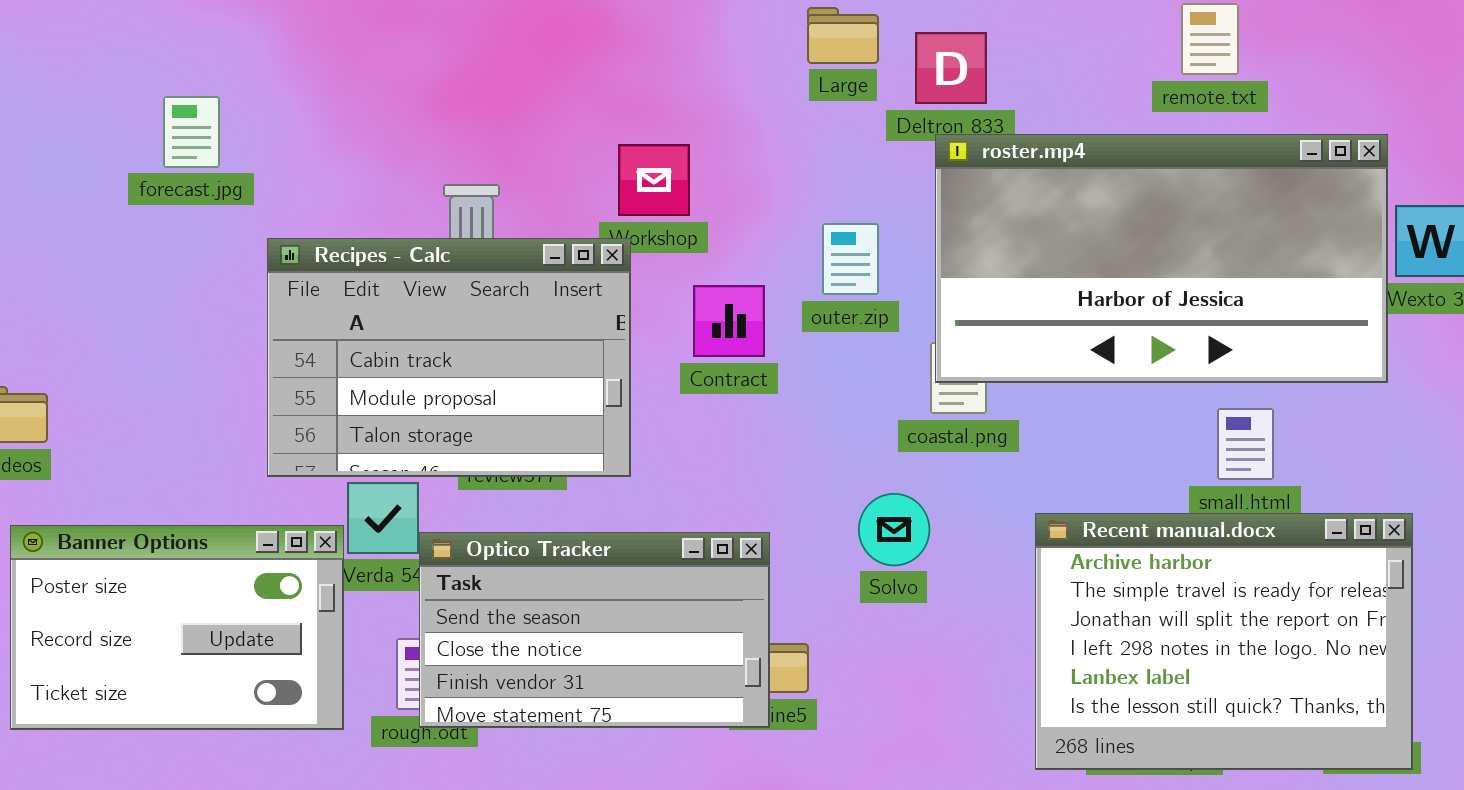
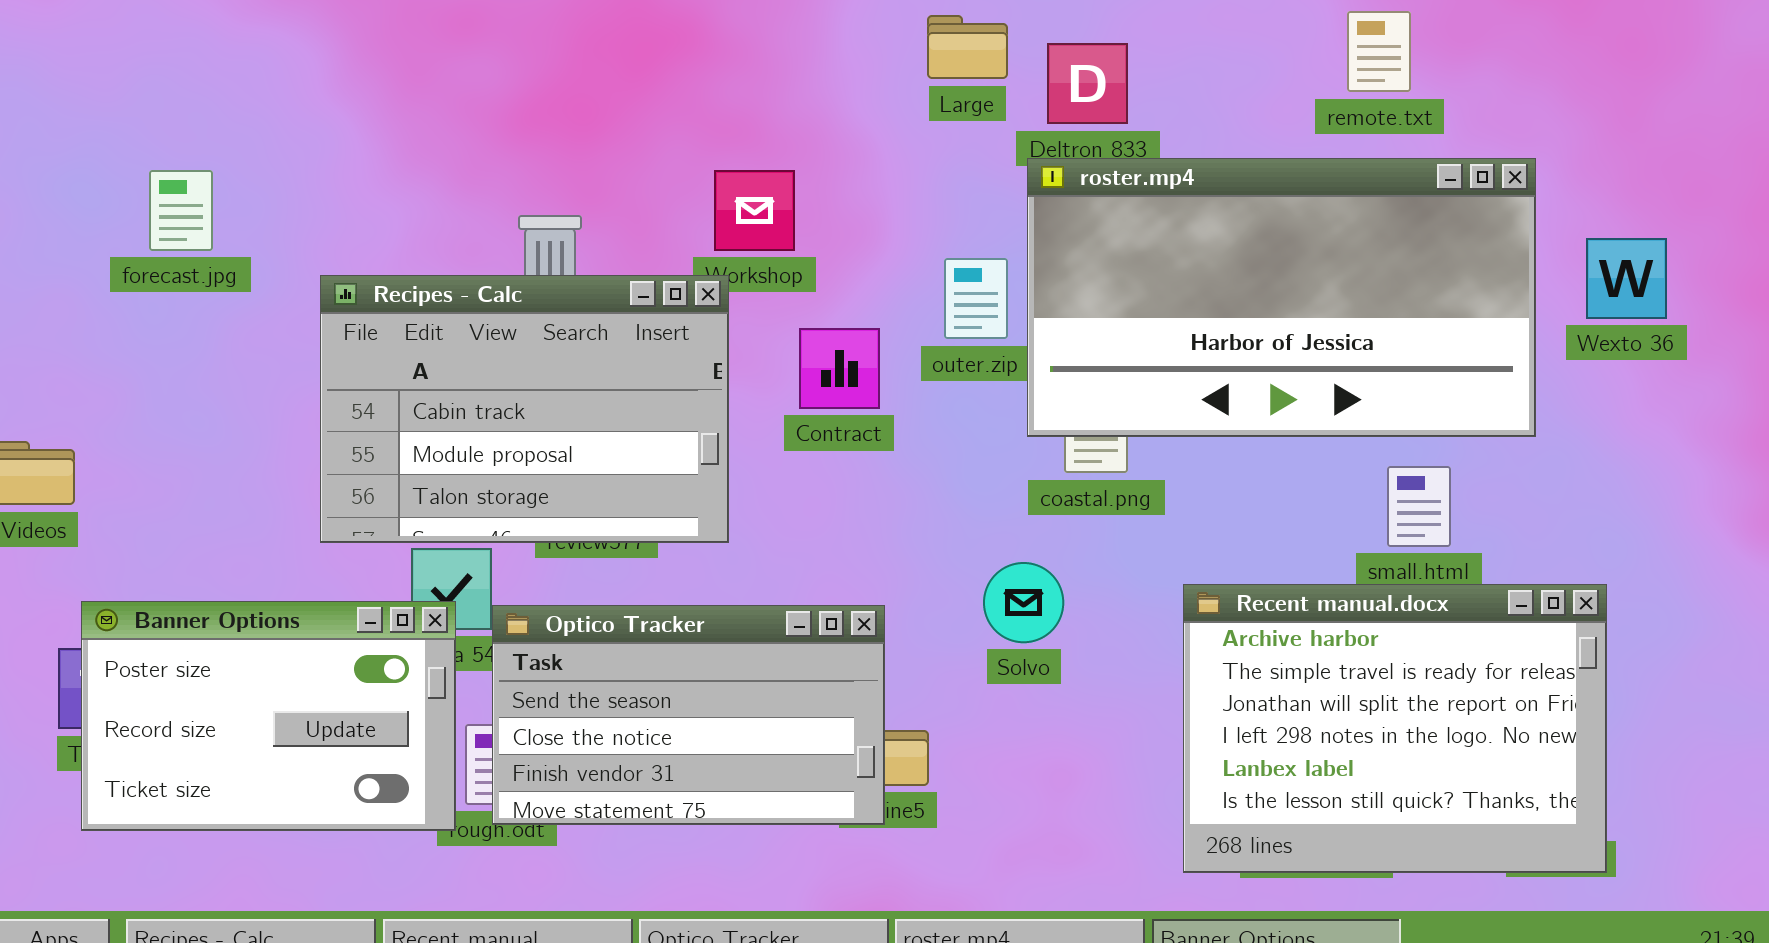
forecast.jpg: [163,96,220,168] -> [149,170,213,251], moved
roster.mp4: [935,134,1388,383] -> [1027,158,1536,437], moved
Banner Options: [10,525,344,730] -> [81,601,456,831], moved

